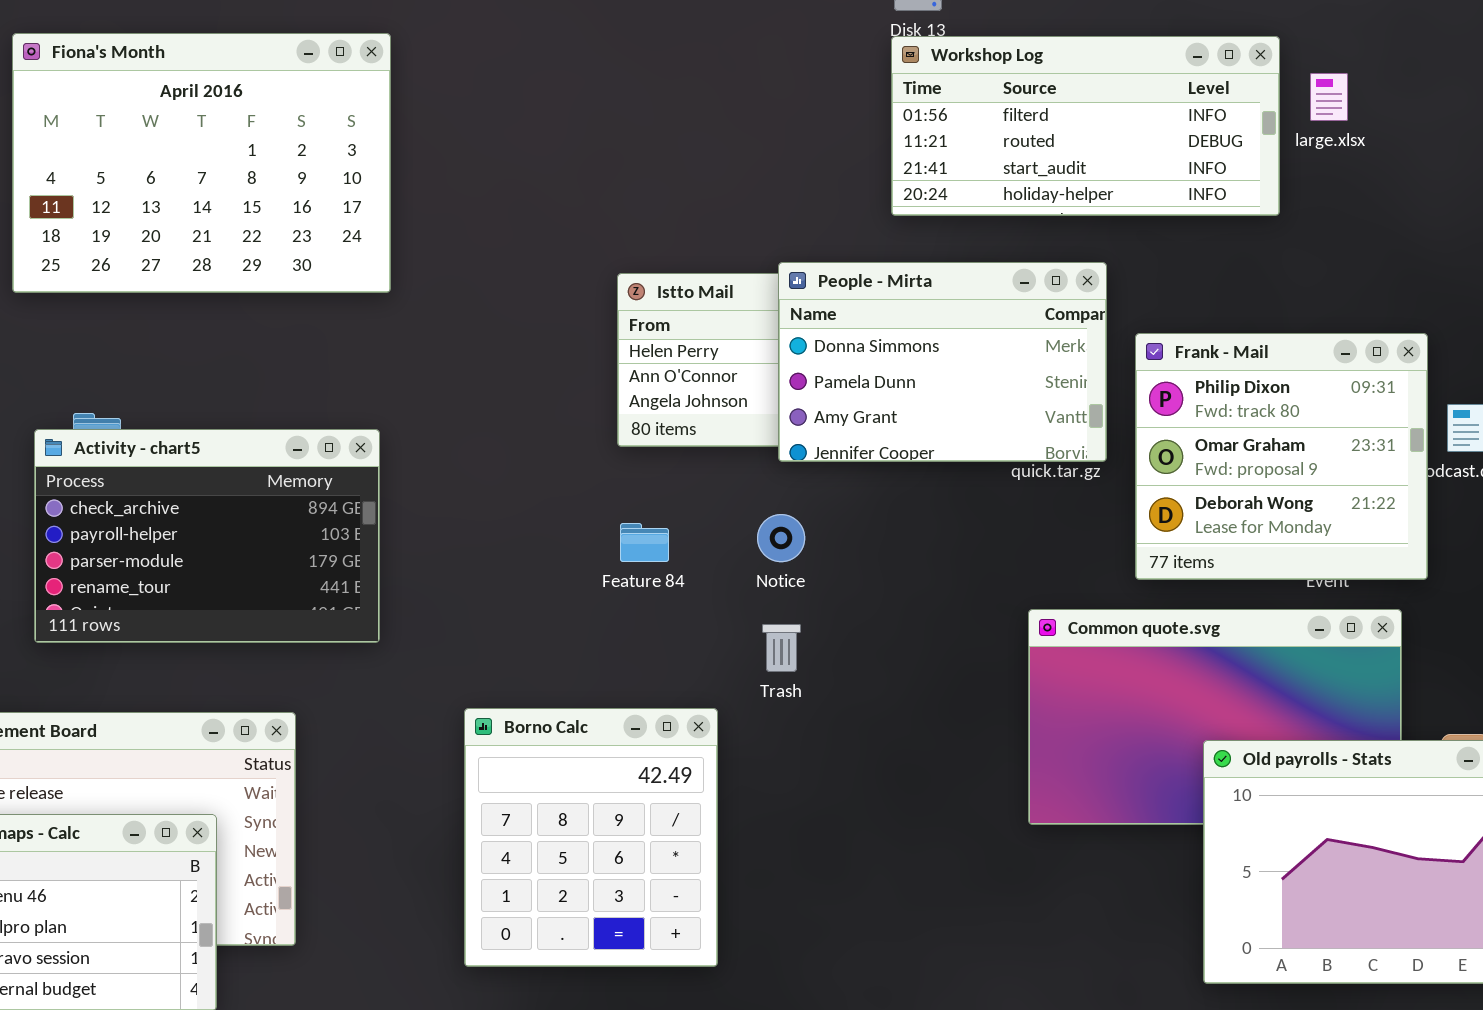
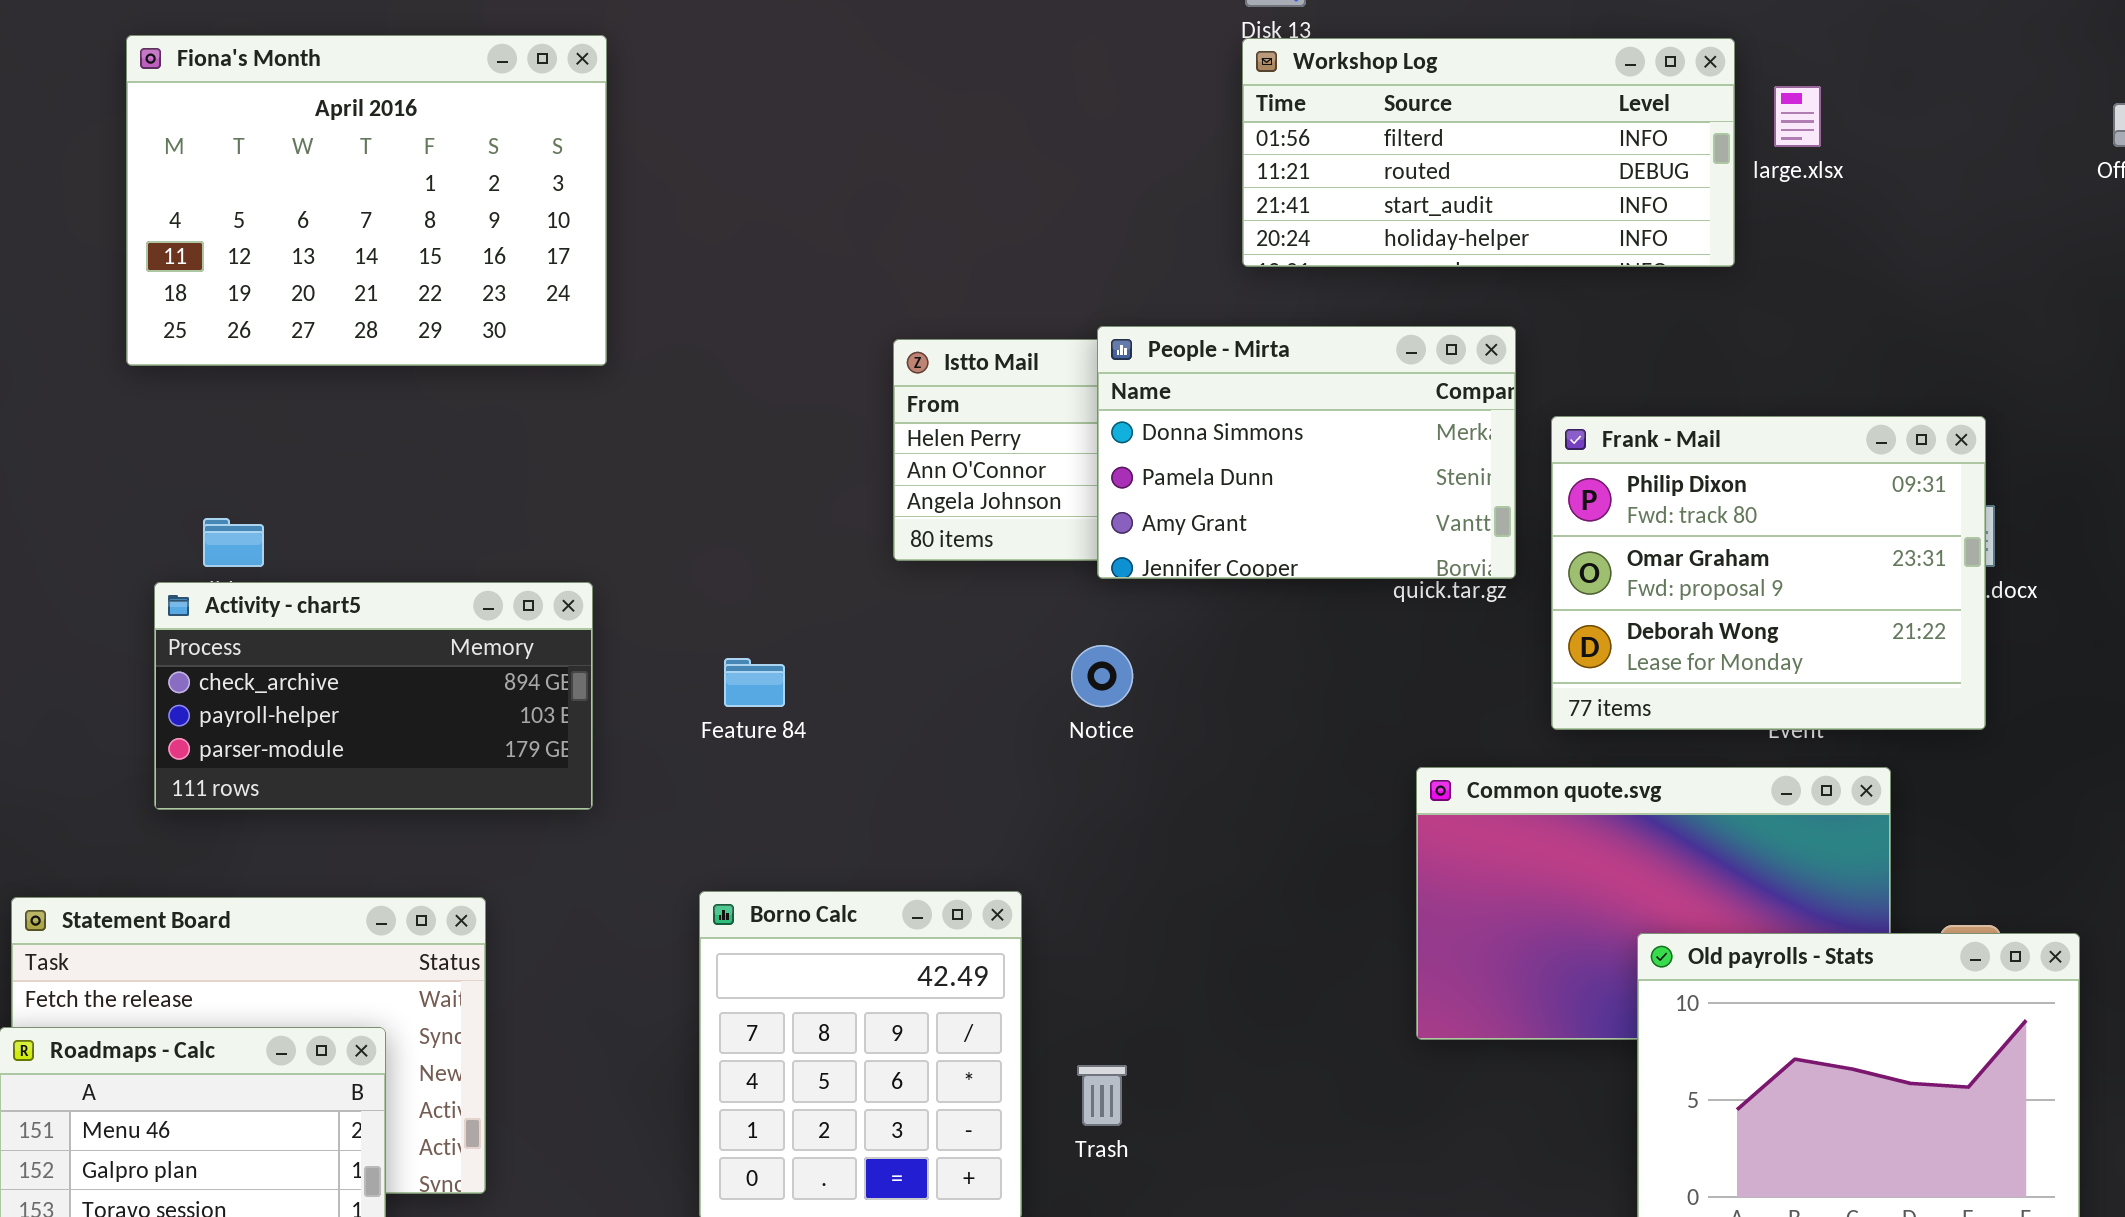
Frank - Mail: [1135,333,1428,580] -> [1551,416,1986,730], resized
Activity - chart5: [34,429,380,643] -> [154,582,593,810], resized
Feature 84: [620,523,669,562] -> [724,658,785,707], moved
Trash: [762,624,801,672] -> [1077,1065,1127,1126], moved

